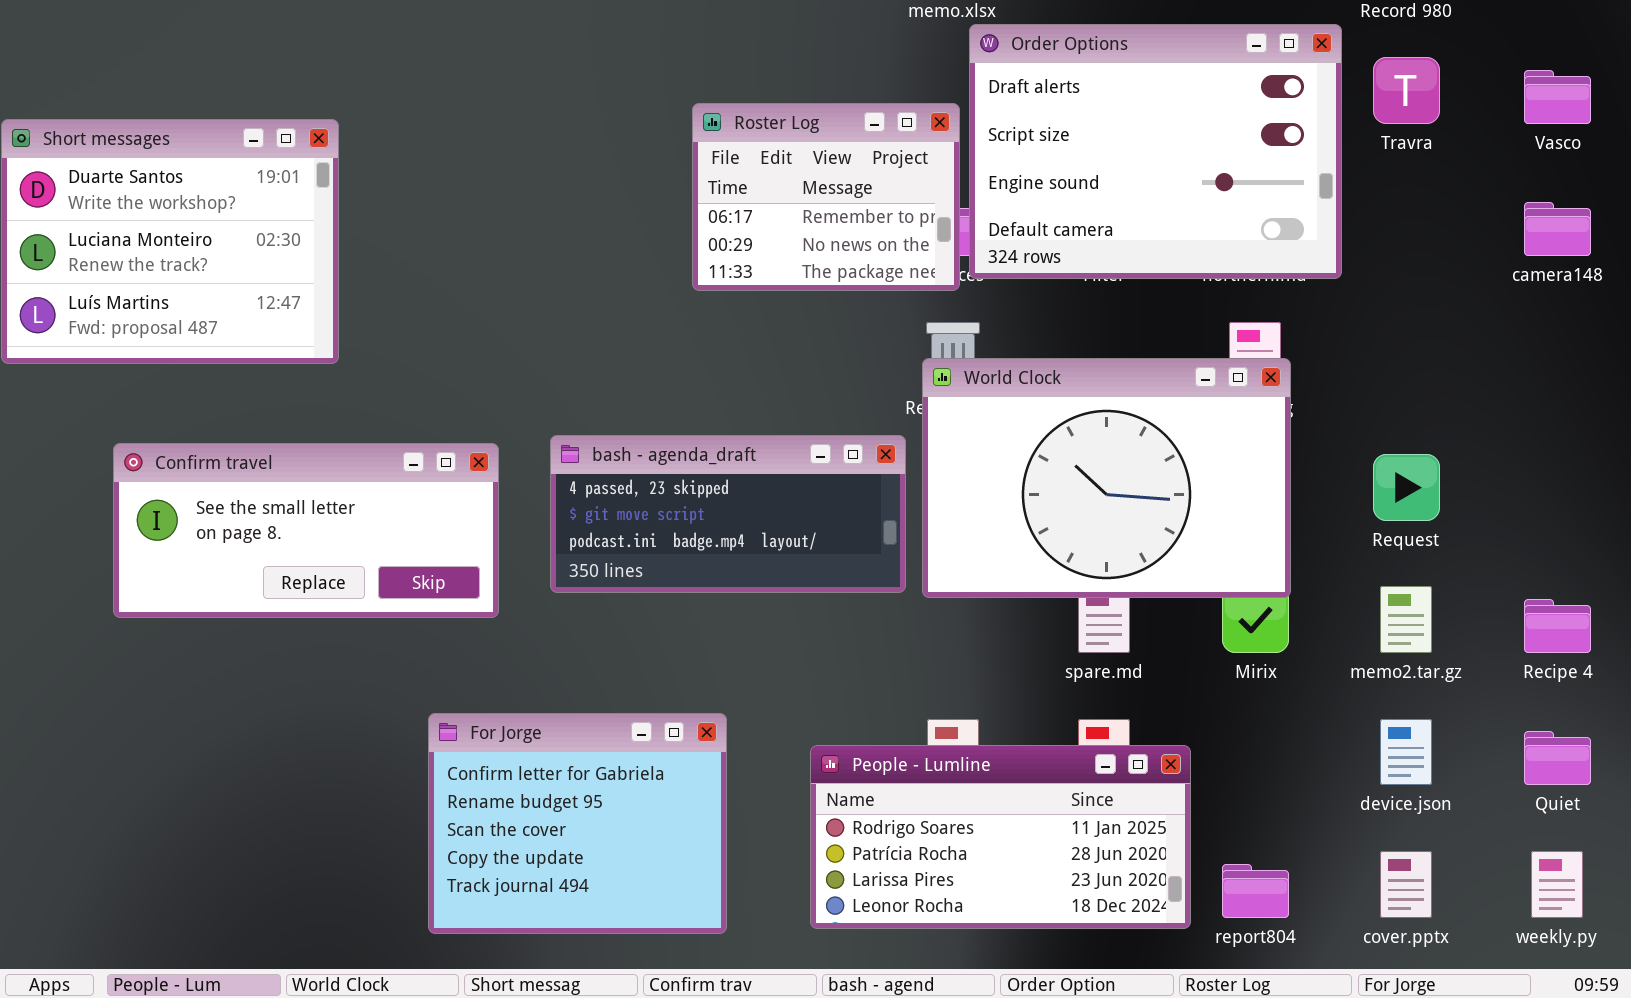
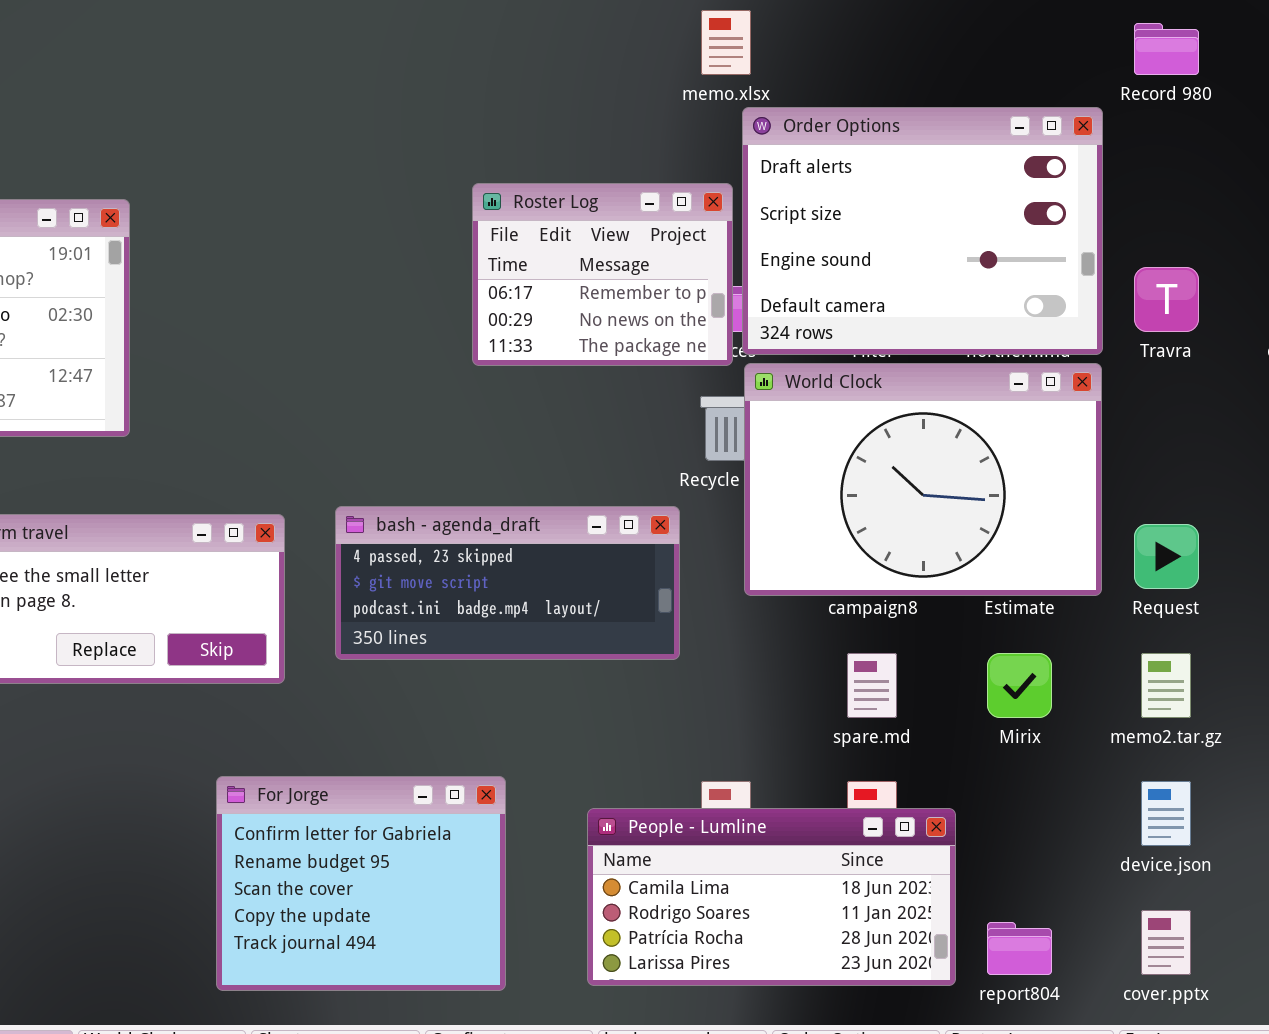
Travra: [1373,57,1440,124] -> [1134,267,1199,332], moved
World Clock: [922,358,1291,598] -> [744,363,1102,596], moved
People - Lumline: [810,745,1191,929] -> [587,808,956,986], scrolled up 1 row

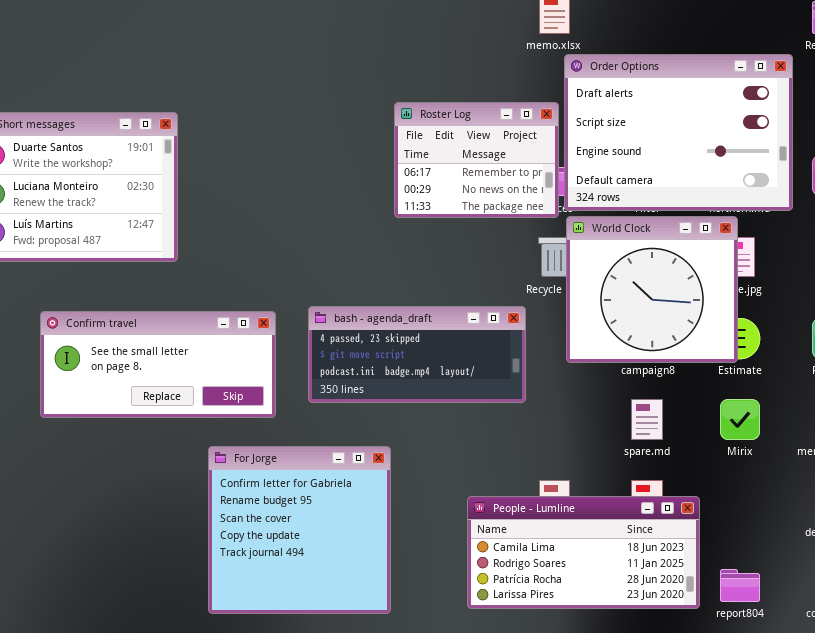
World Clock: [744,363,1102,596] -> [566,216,738,363], resized
For Jorge: [216,776,506,991] -> [208,446,391,614], moved, resized

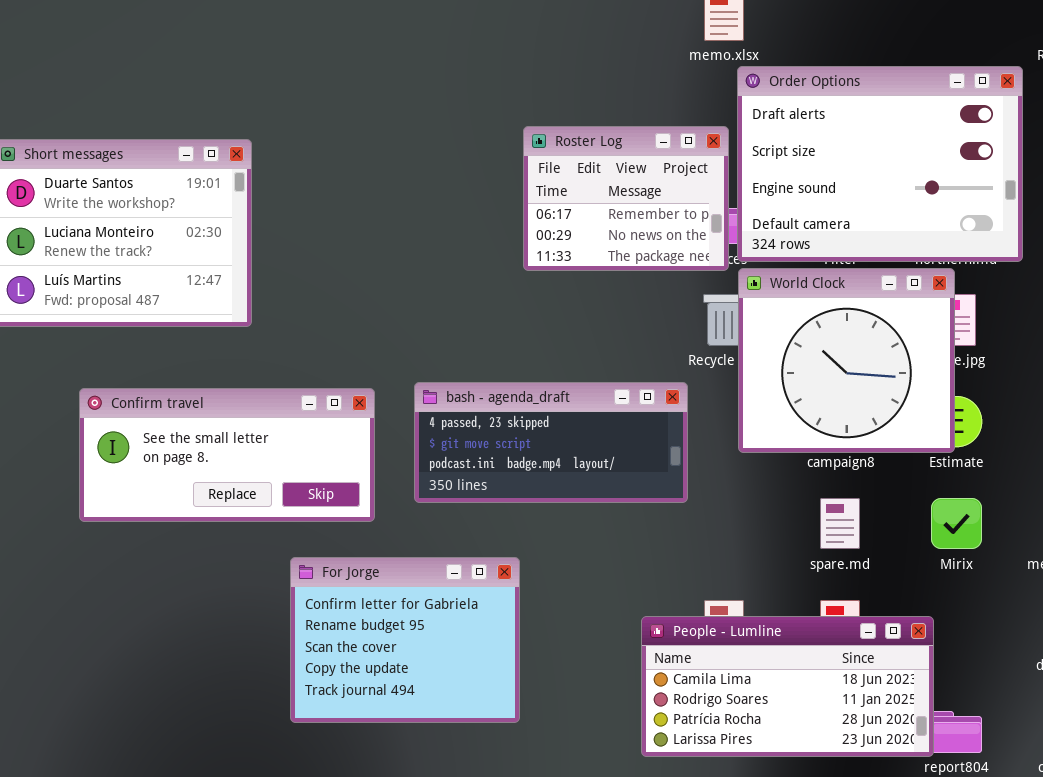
For Jorge: [208,446,391,614] -> [290,557,520,723], resized
People - Lumline: [467,496,700,609] -> [641,616,934,757], moved

